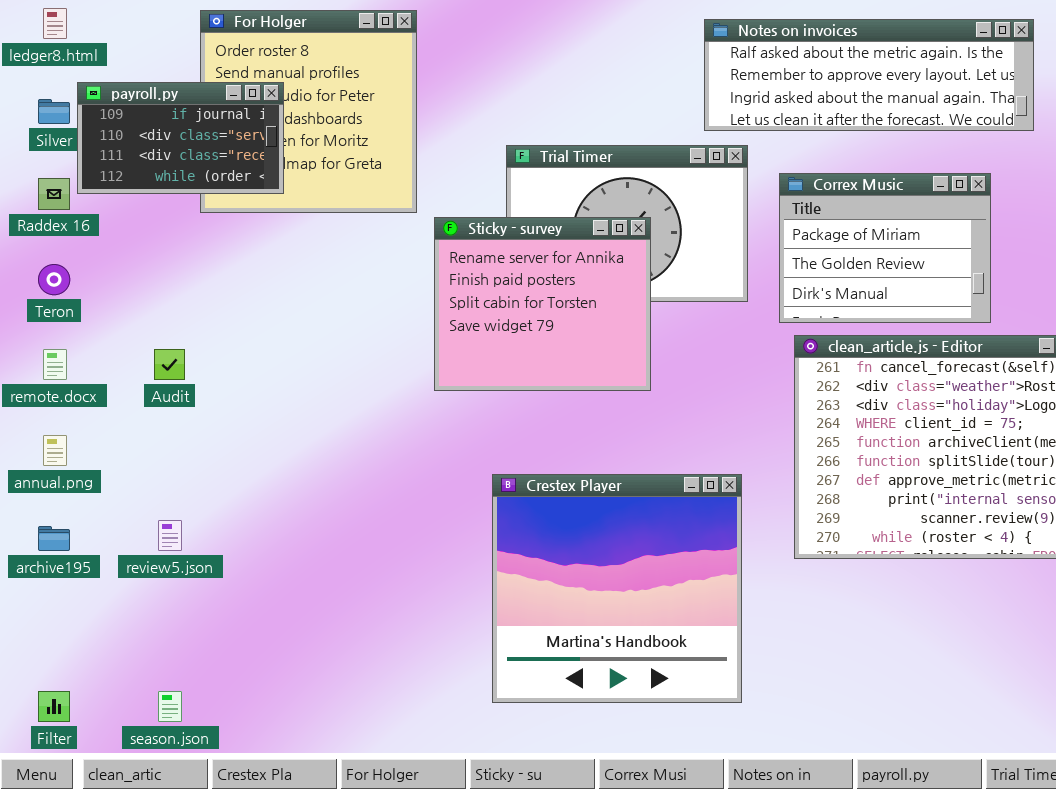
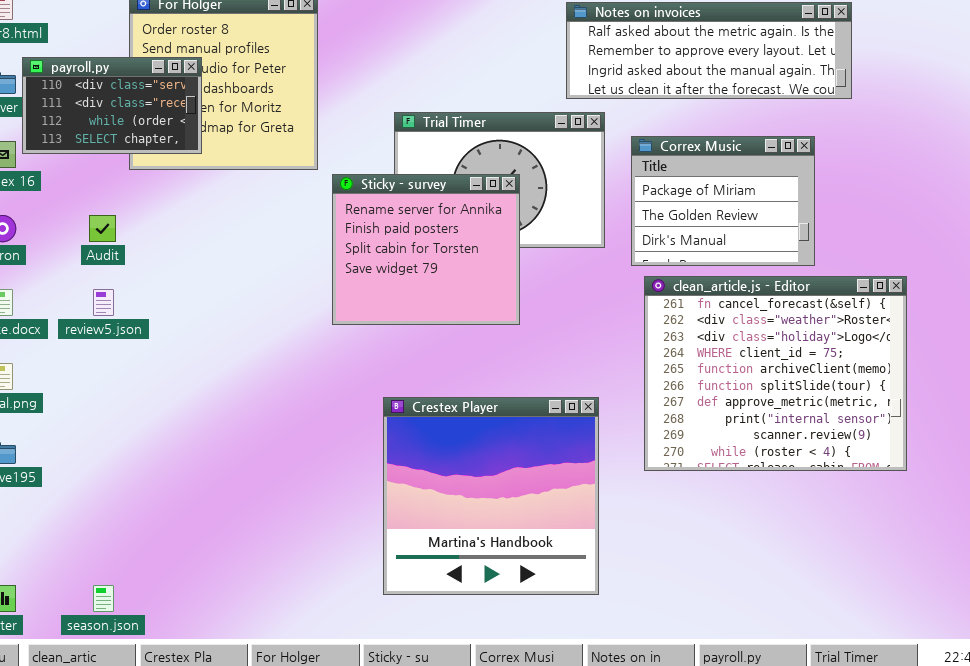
payroll.py: [77,82,284,194] -> [22,57,202,154], scrolled down 1 row
Audit: [154,349,185,380] -> [89,215,116,242], moved
review5.json: [158,520,182,551] -> [93,289,114,316], moved

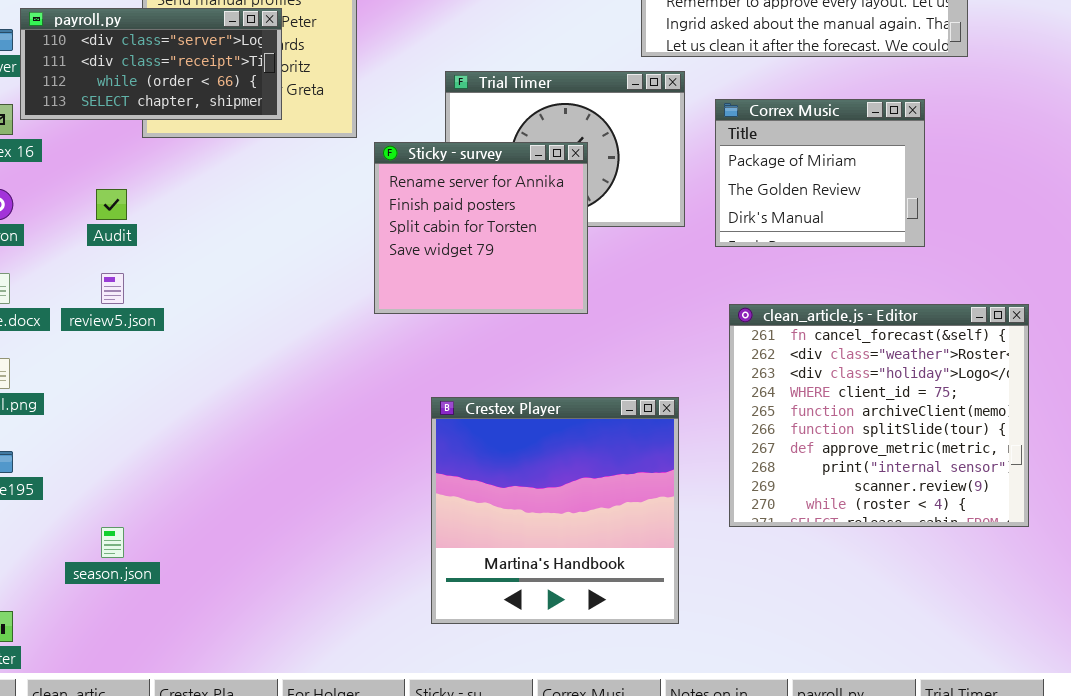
payroll.py: [22,57,202,154] -> [20,8,282,120], resized
clean_article.js - Editor: [644,276,907,471] -> [729,304,1029,527], moved
season.json: [93,585,114,612] -> [101,527,124,558], moved

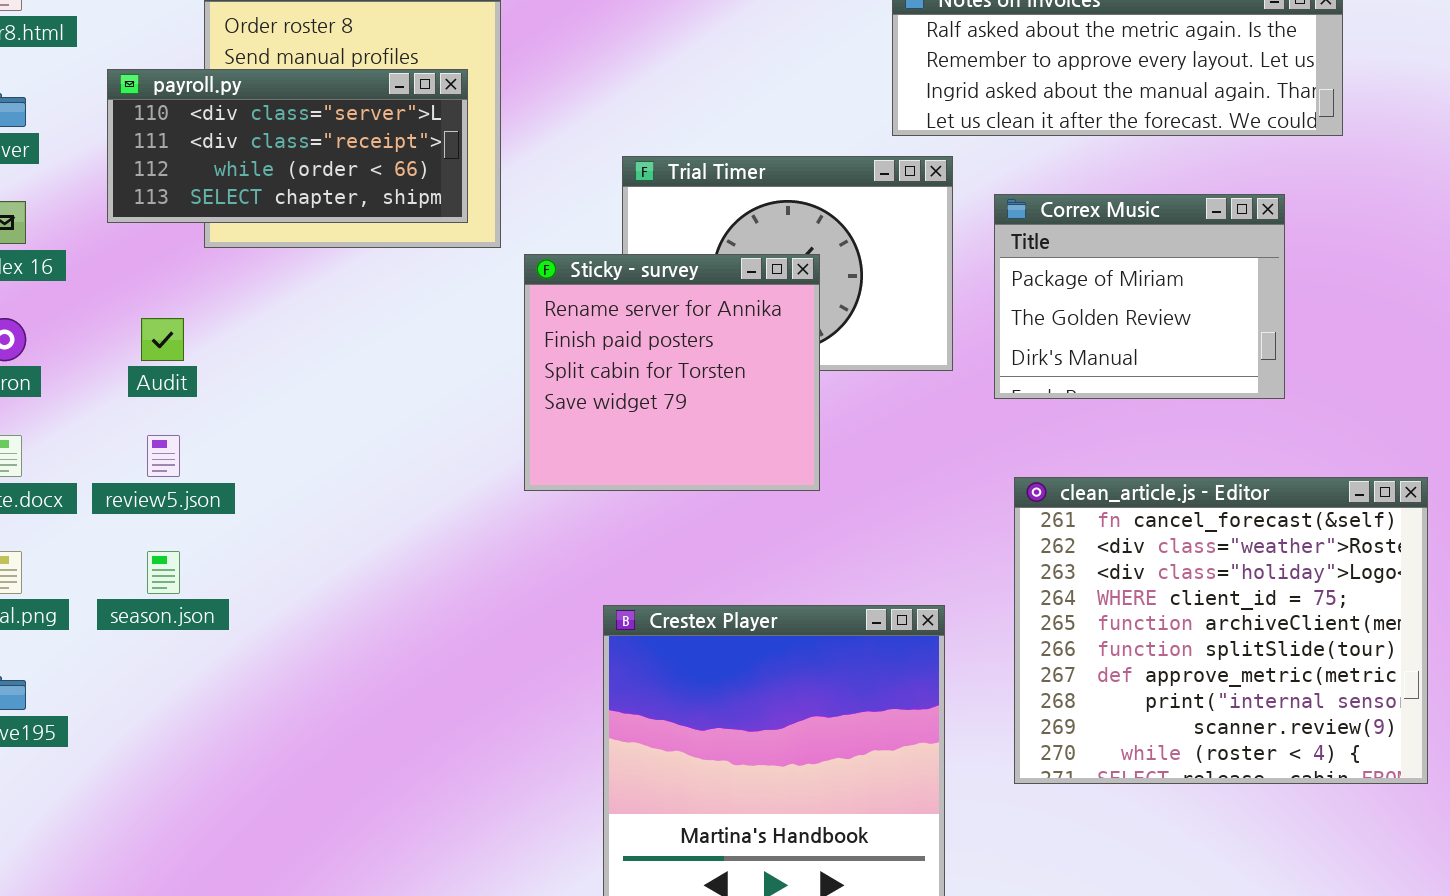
payroll.py: [20,8,282,120] -> [107,69,468,223], moved
season.json: [101,527,124,558] -> [147,551,180,594], moved

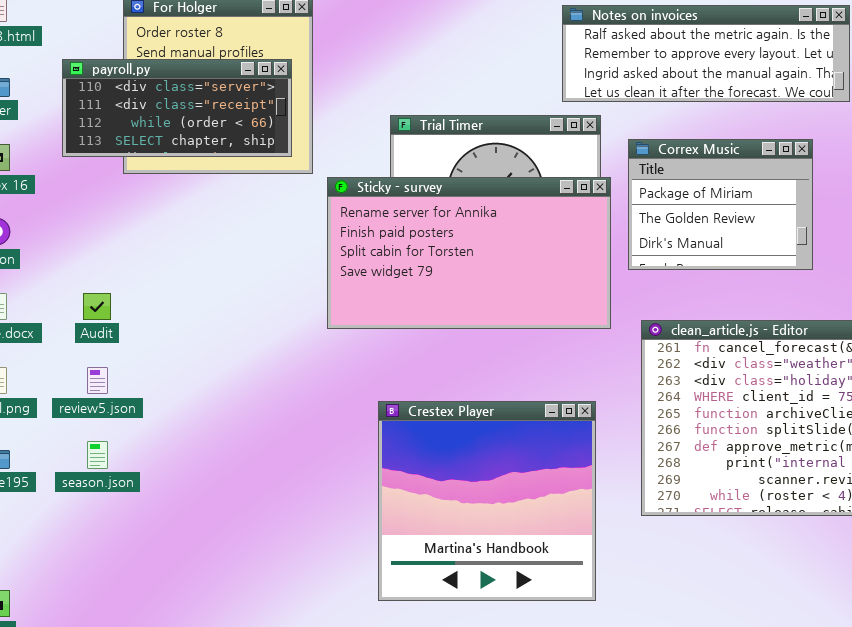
Sticky - survey: [524,254,820,491] -> [327,177,611,329], resized
Audit: [141,318,184,361] -> [83,293,111,320], moved
review5.json: [147,435,180,477] -> [87,367,108,394], moved
season.json: [147,551,180,594] -> [87,441,108,469], moved

